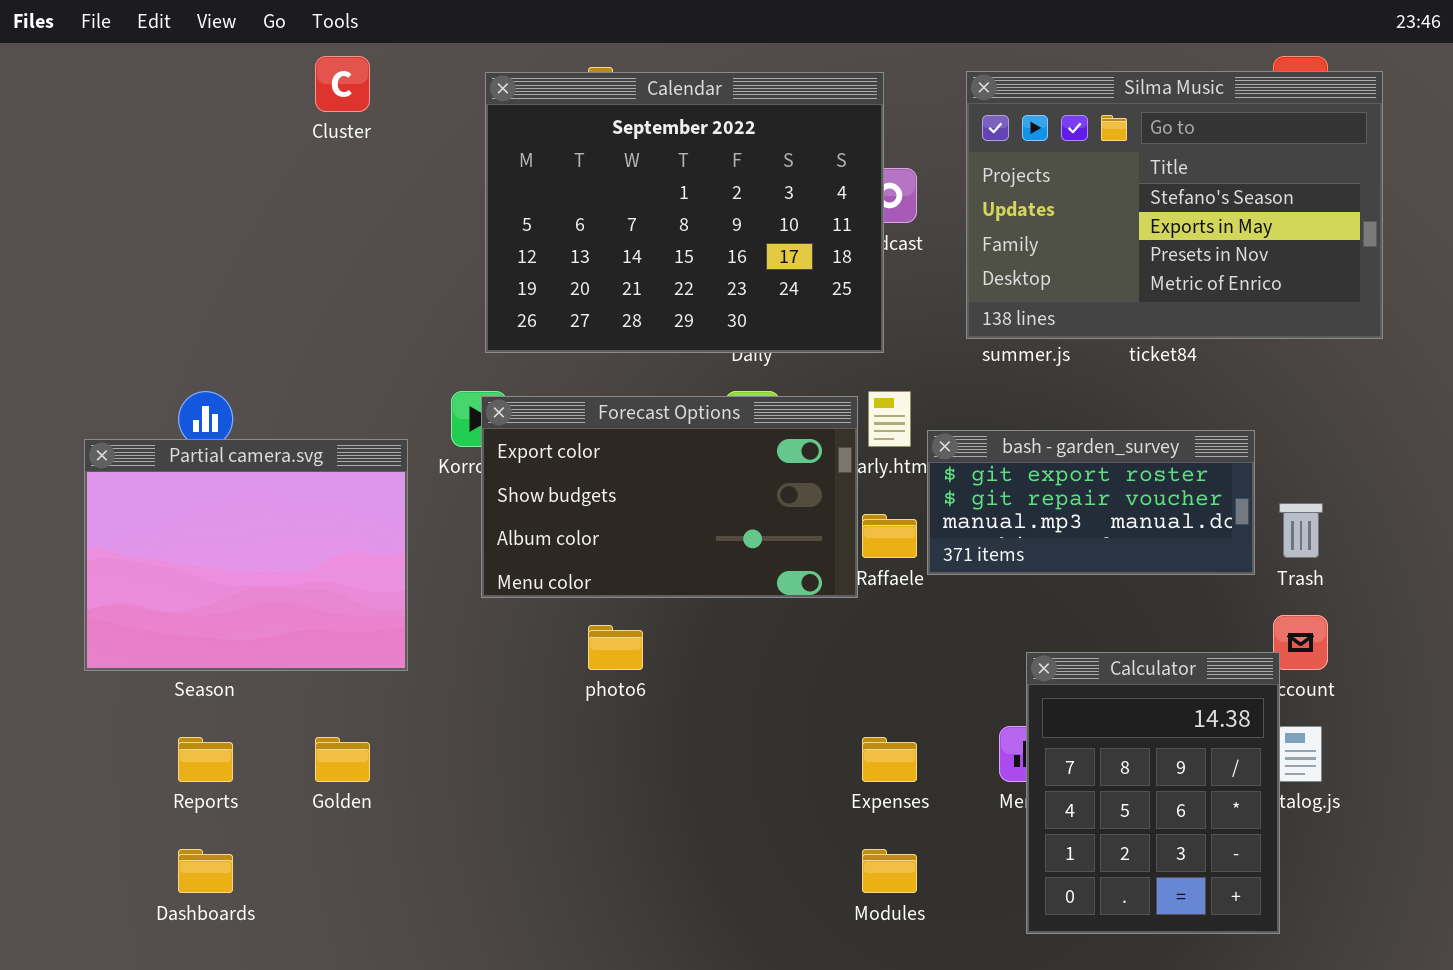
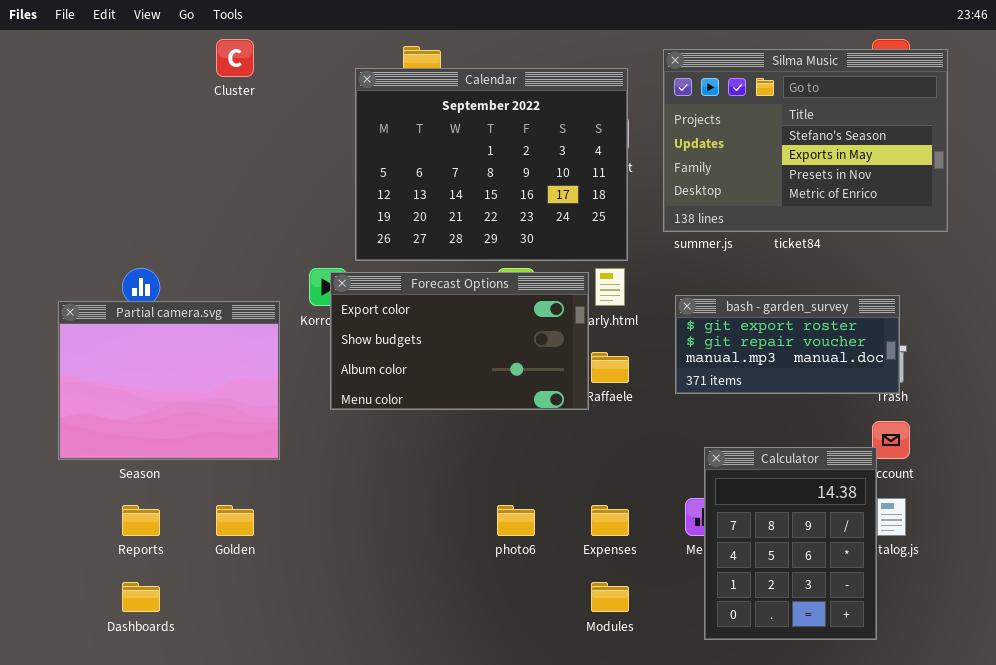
Calendar: [485,72,884,353] -> [355,68,628,261], moved
bash - garden_survey: [927,430,1255,575] -> [675,295,900,394], moved
photo6: [588,625,643,670] -> [497,505,535,536], moved

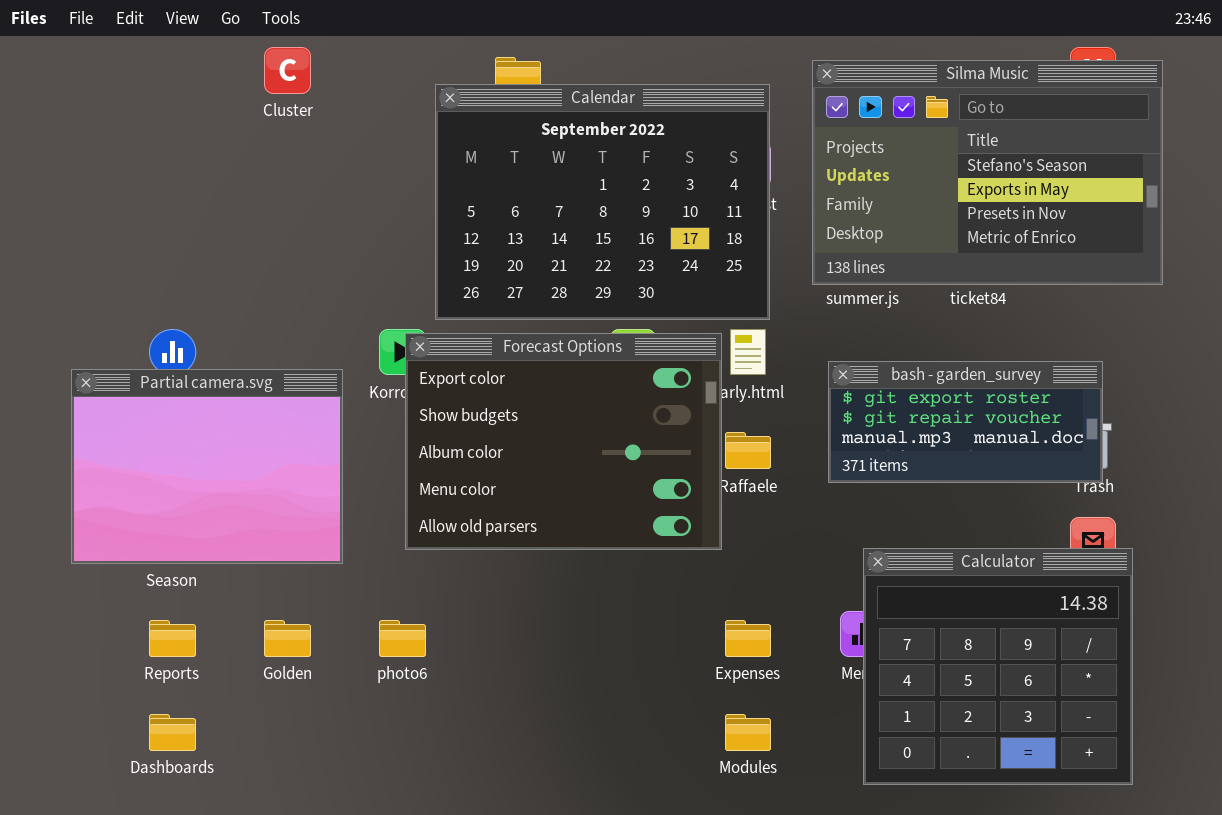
Forecast Options: [330,272,589,410] -> [405,333,722,550], resized
Calculator: [704,447,877,640] -> [863,548,1133,785], resized
photo6: [497,505,535,536] -> [379,620,426,657], moved

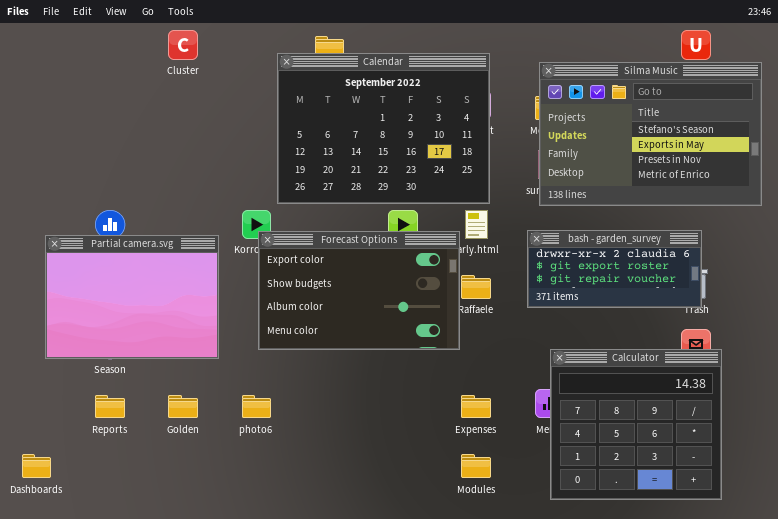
Silma Music: [812,60,1163,285] -> [539,62,762,206], moved
Forecast Options: [405,333,722,550] -> [258,231,460,350], resized
bash - garden_survey: [828,361,1103,483] -> [527,230,702,308], scrolled up 1 row
Dashboards: [149,714,196,751] -> [22,454,51,478], moved

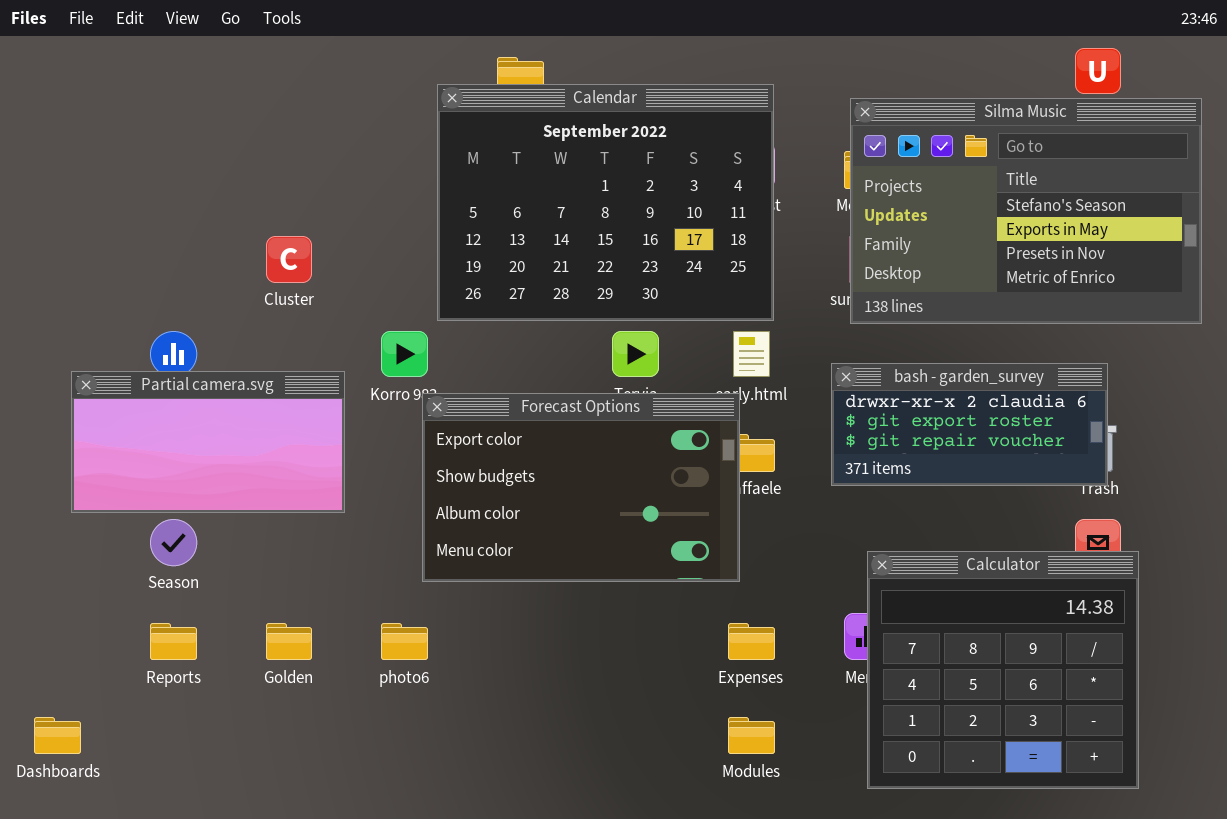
Cluster: [168,30,198,60] -> [266,236,312,283], moved
Forecast Options: [258,231,460,350] -> [422,393,740,582], moved
Partial camera.svg: [45,235,219,359] -> [71,371,345,513], resized

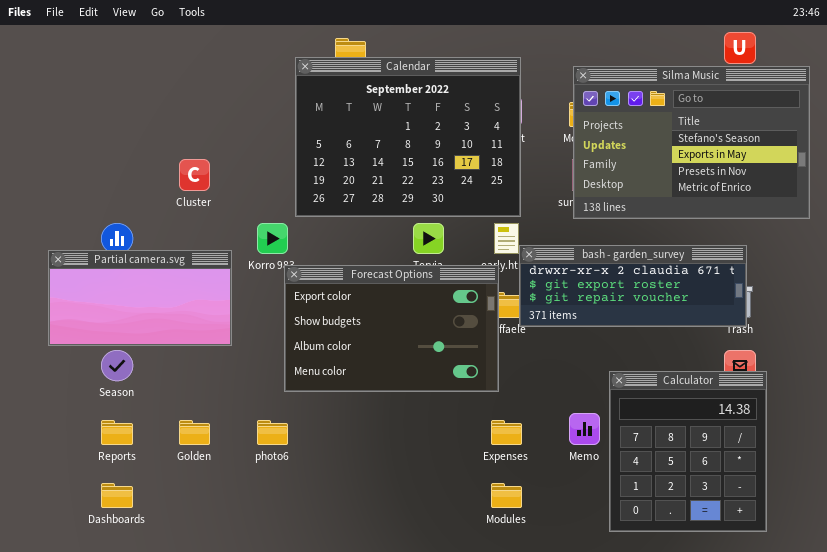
bash - garden_survey: [831,363,1108,486] -> [519,245,747,327], resized
Calculator: [867,551,1139,789] -> [609,371,767,532], resized
Dashboards: [34,717,81,754] -> [101,483,133,508], moved

